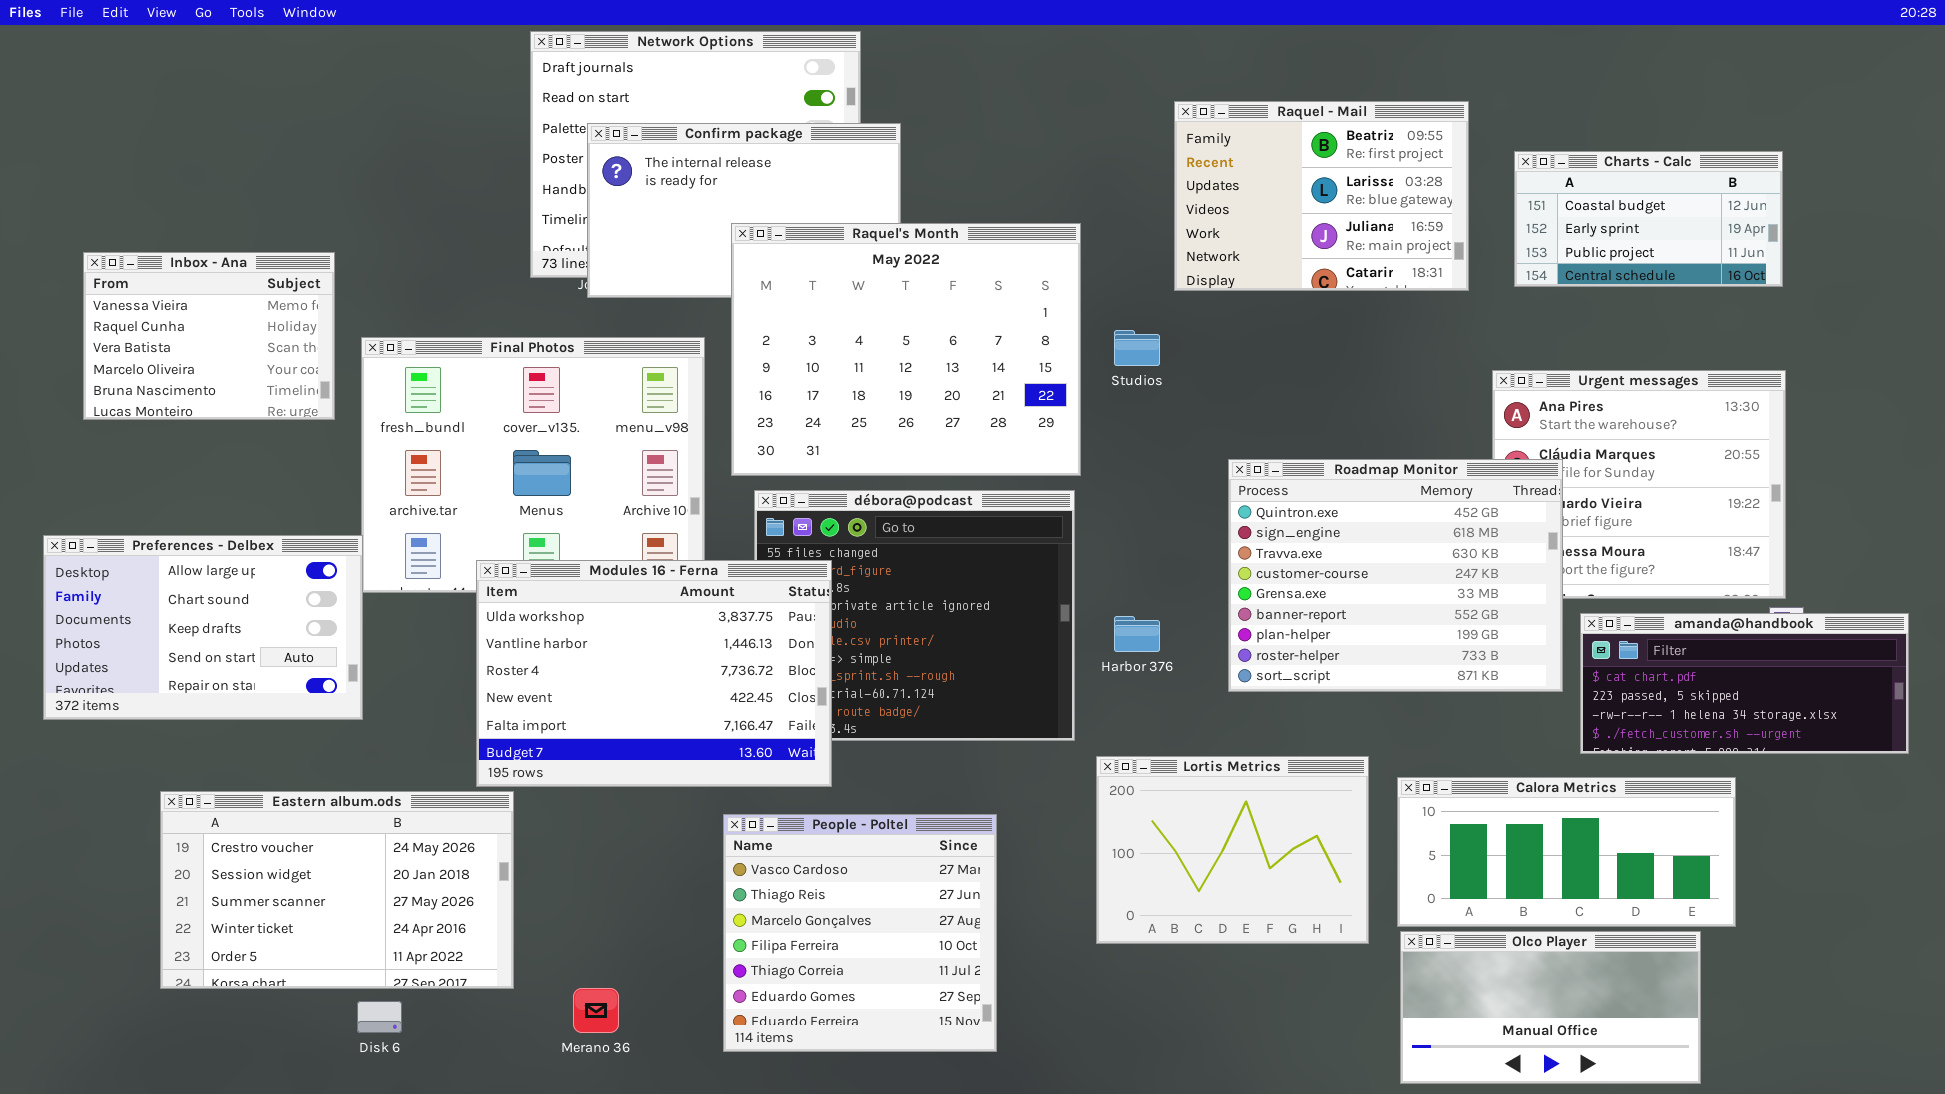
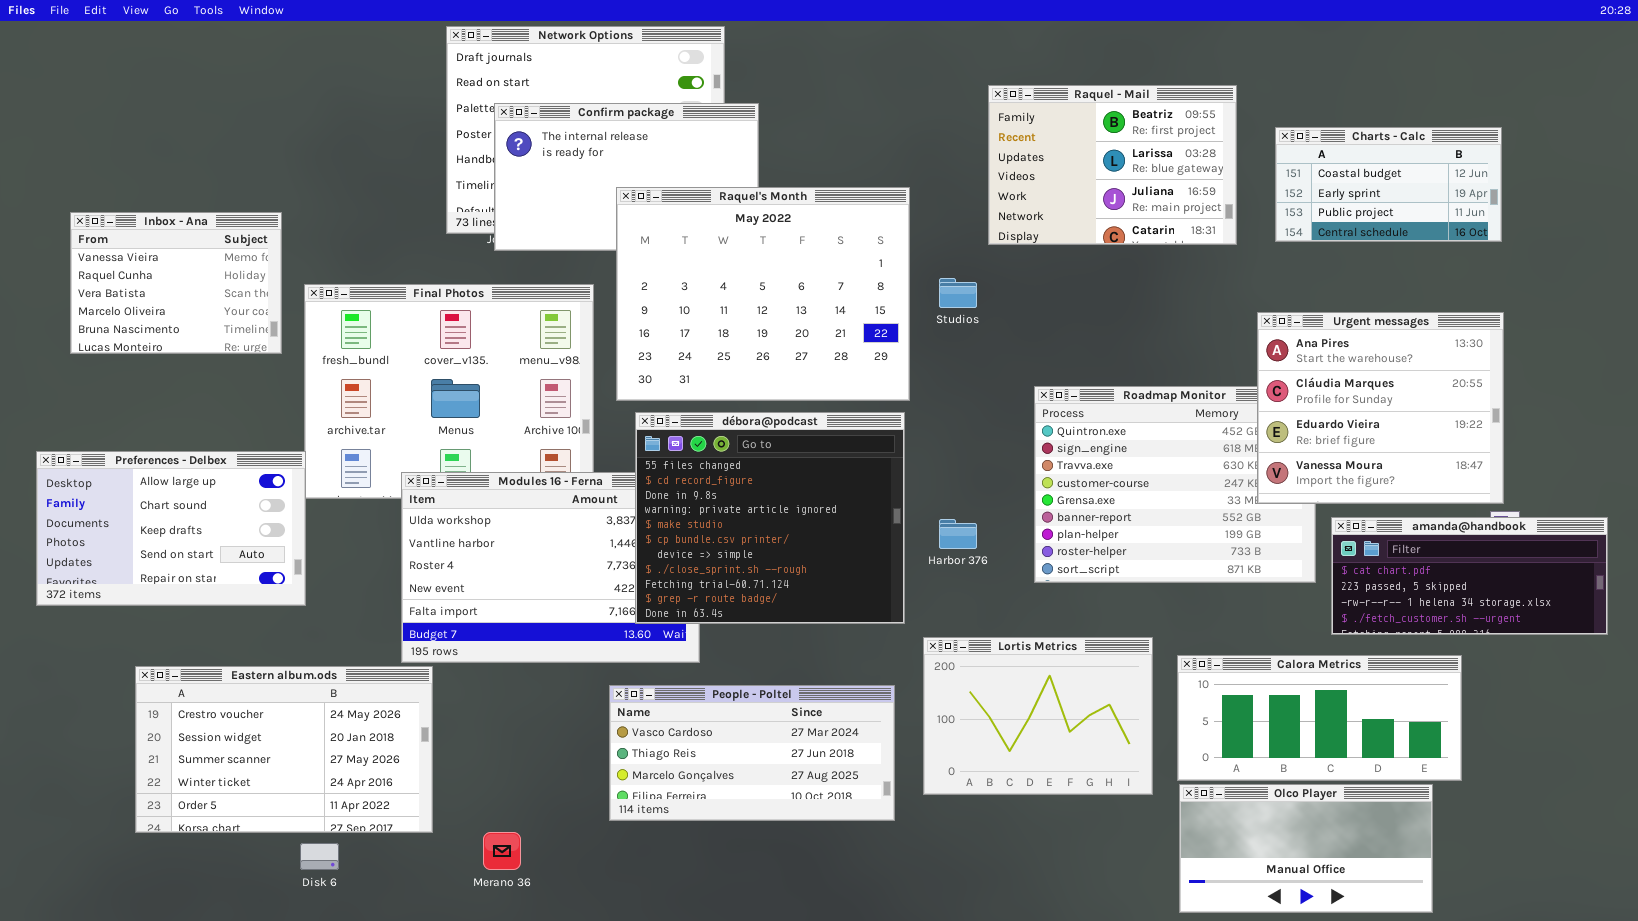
Urgent messages: [1492,370,1786,599] -> [1257,312,1504,504], raised
débora@podcast: [754,490,1075,741] -> [635,412,905,624], raised
People - Poltel: [723,814,997,1052] -> [609,685,895,821], resized

